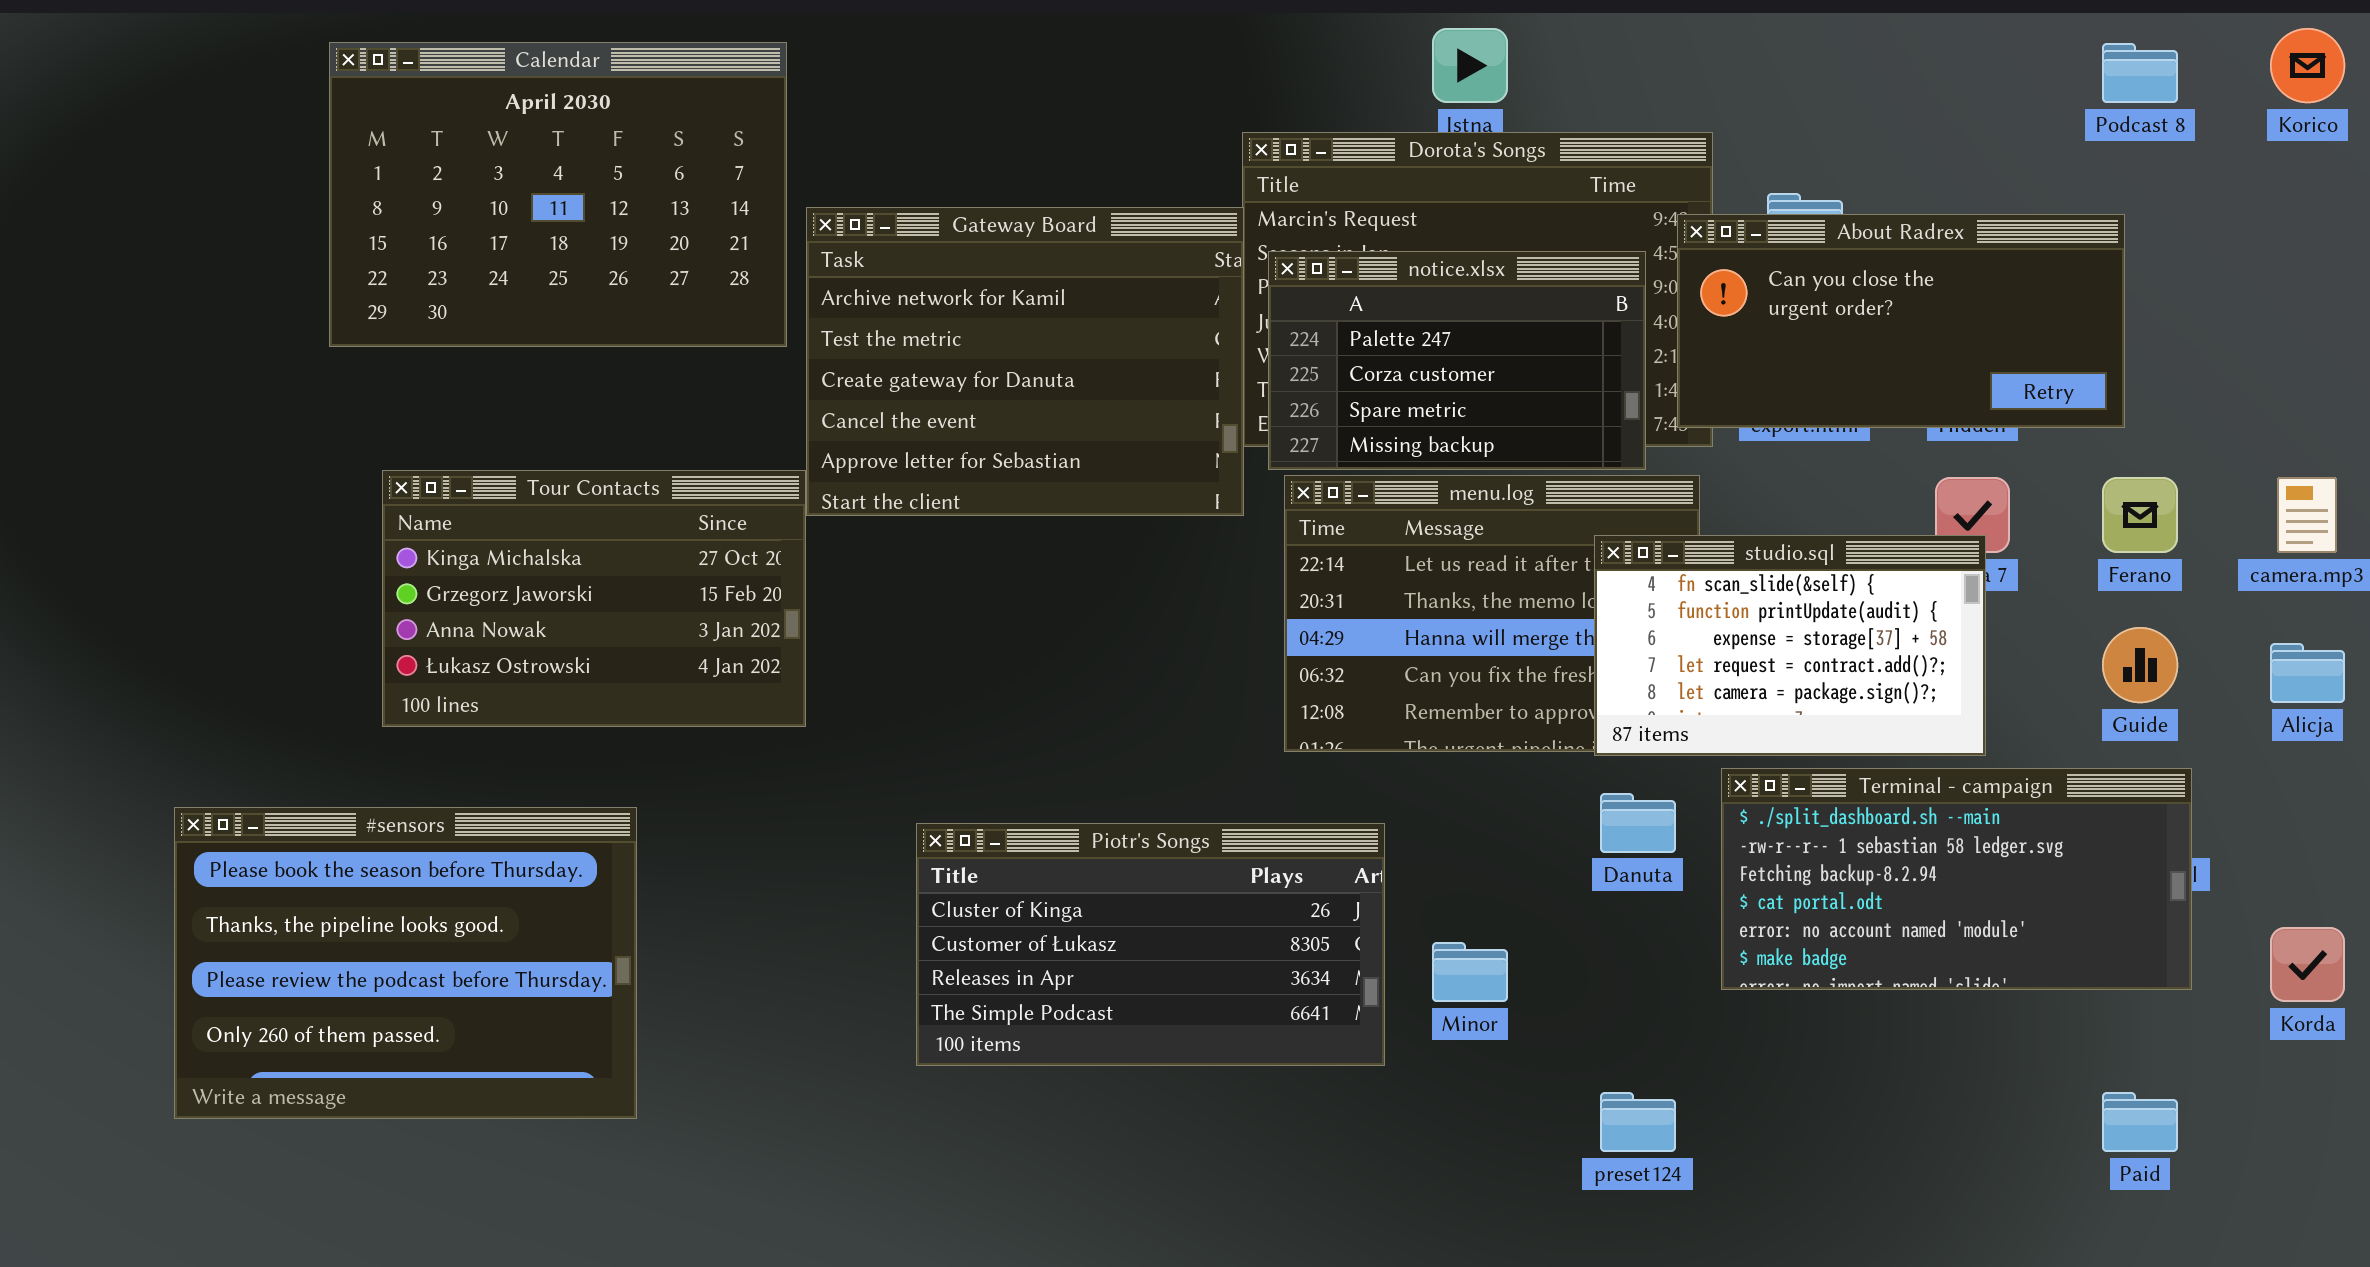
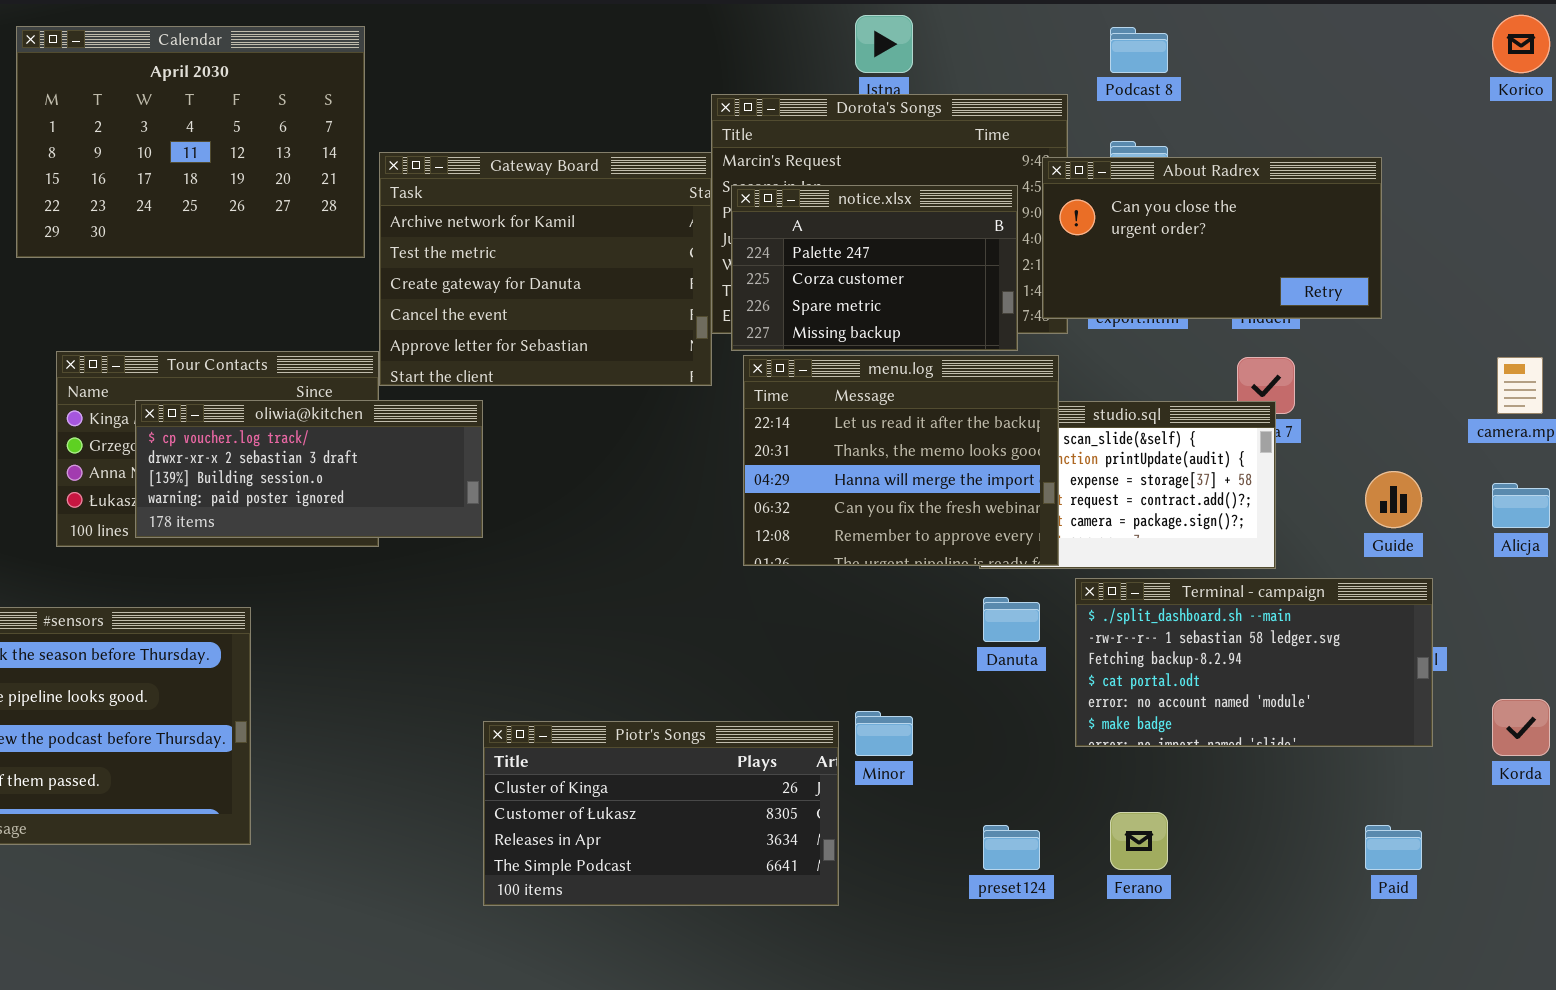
Podcast 8: [2102,43,2178,103] -> [1110,27,1168,73], moved
menu.log: [1284,475,1700,752] -> [743,355,1059,566], raised
Ferano: [2102,477,2178,553] -> [1110,812,1168,870], moved
oliwia@kitchen: none -> [135,400,483,538], opened
Piotr's Songs: [916,823,1385,1066] -> [483,721,839,906], moved

